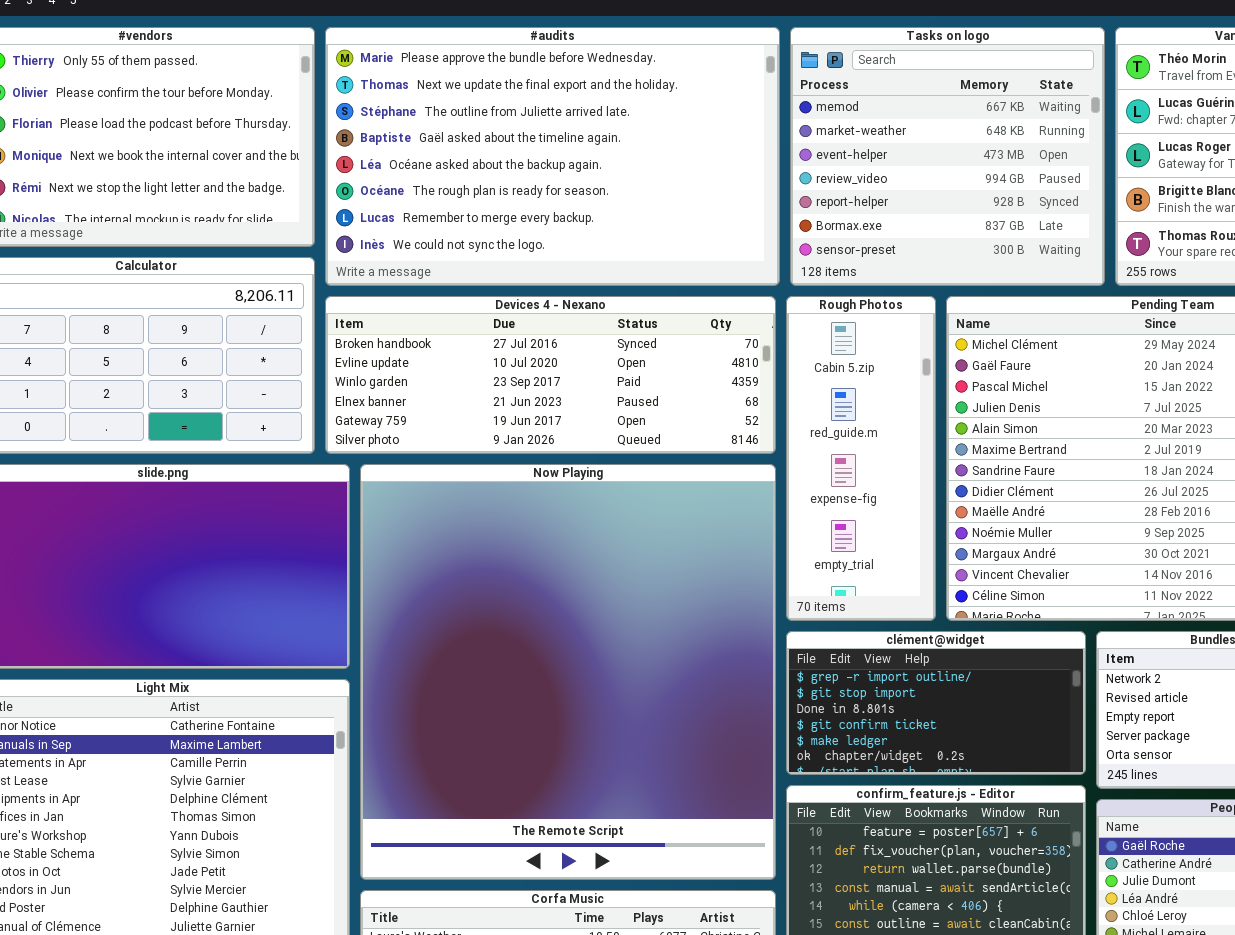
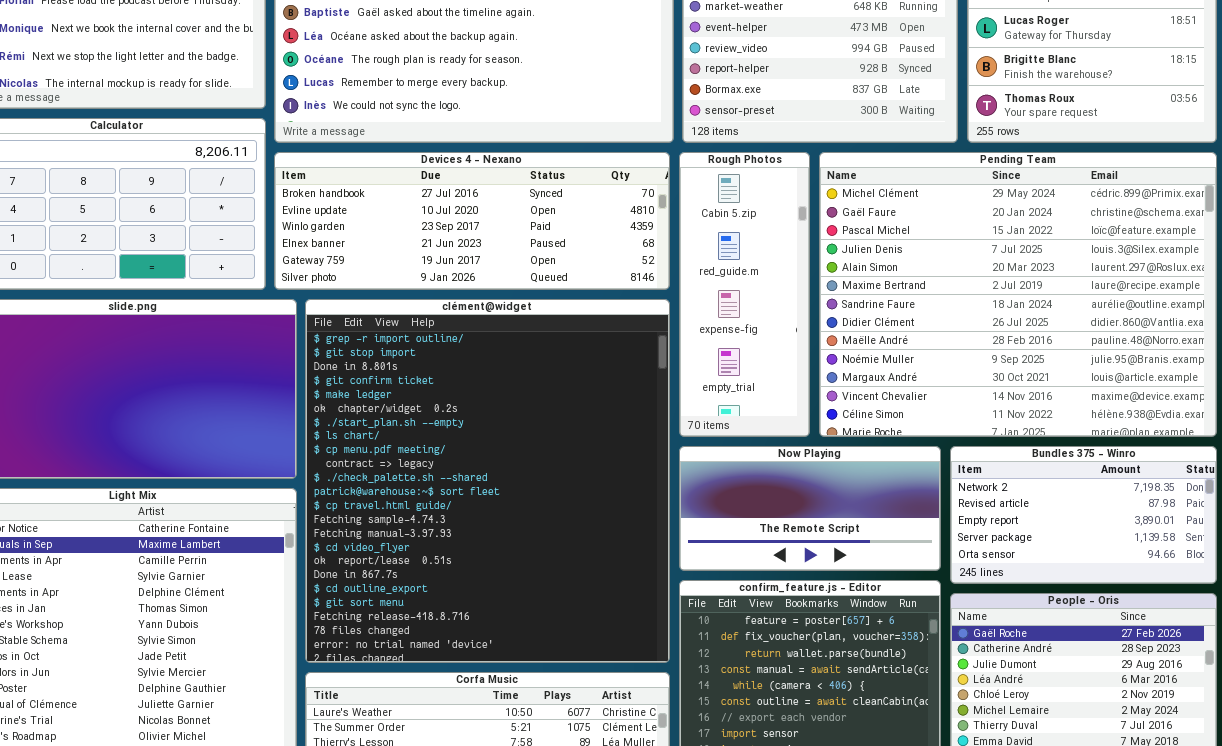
Now Playing: [360,464,776,880] -> [679,446,941,571], moved, resized
clément@widget: [786,631,1086,775] -> [305,299,670,663], moved, resized

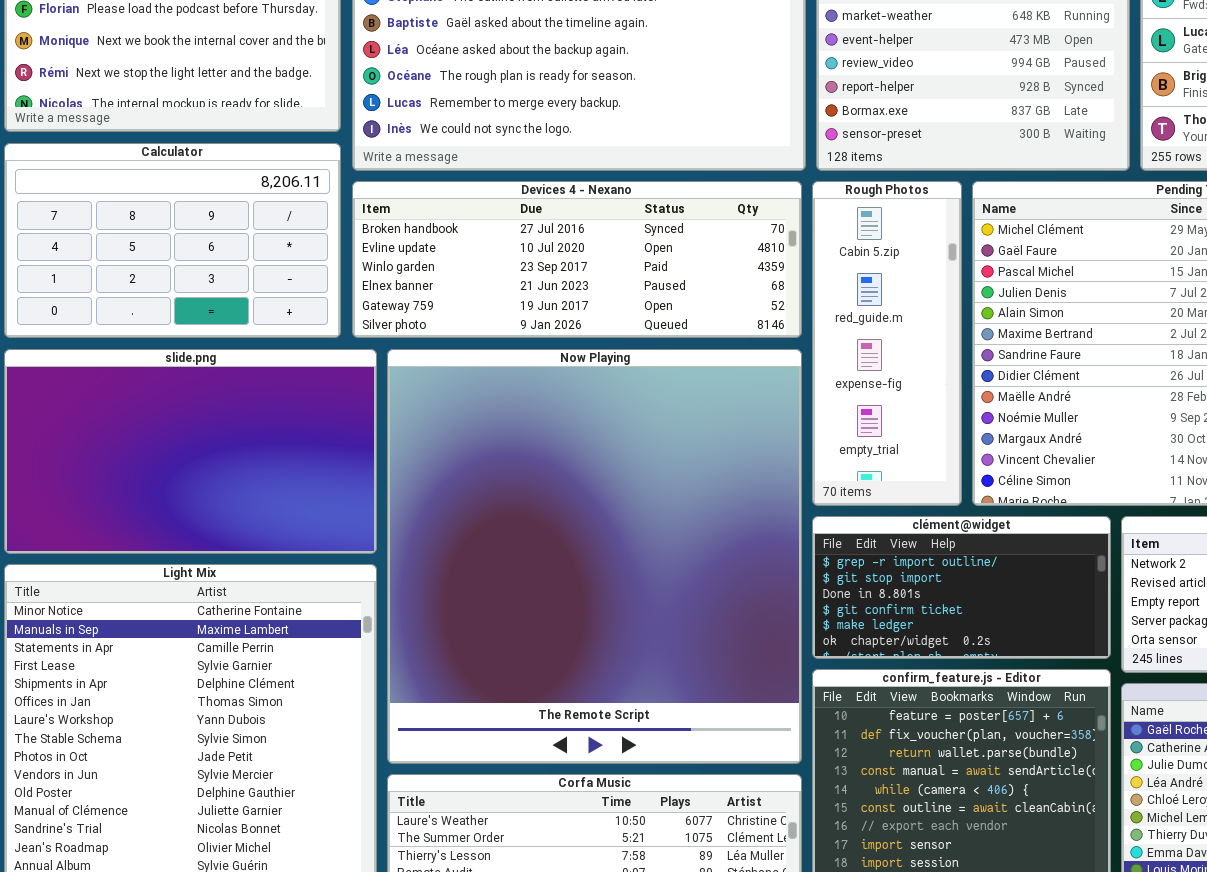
clément@widget: [305,299,670,663] -> [812,516,1111,659], moved, resized
Now Playing: [679,446,941,571] -> [387,349,802,764], moved, resized

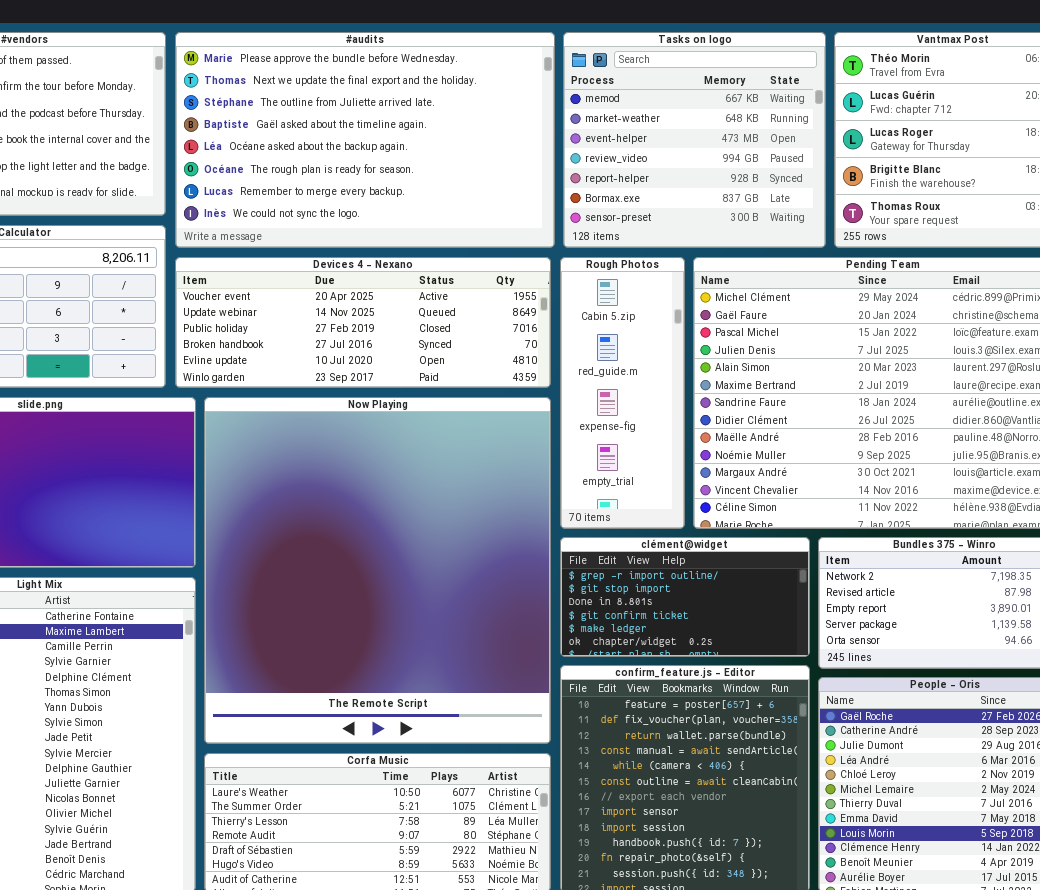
Devices 4 - Nexano: [352,181,802,338] -> [175,257,551,388], scrolled up 3 rows

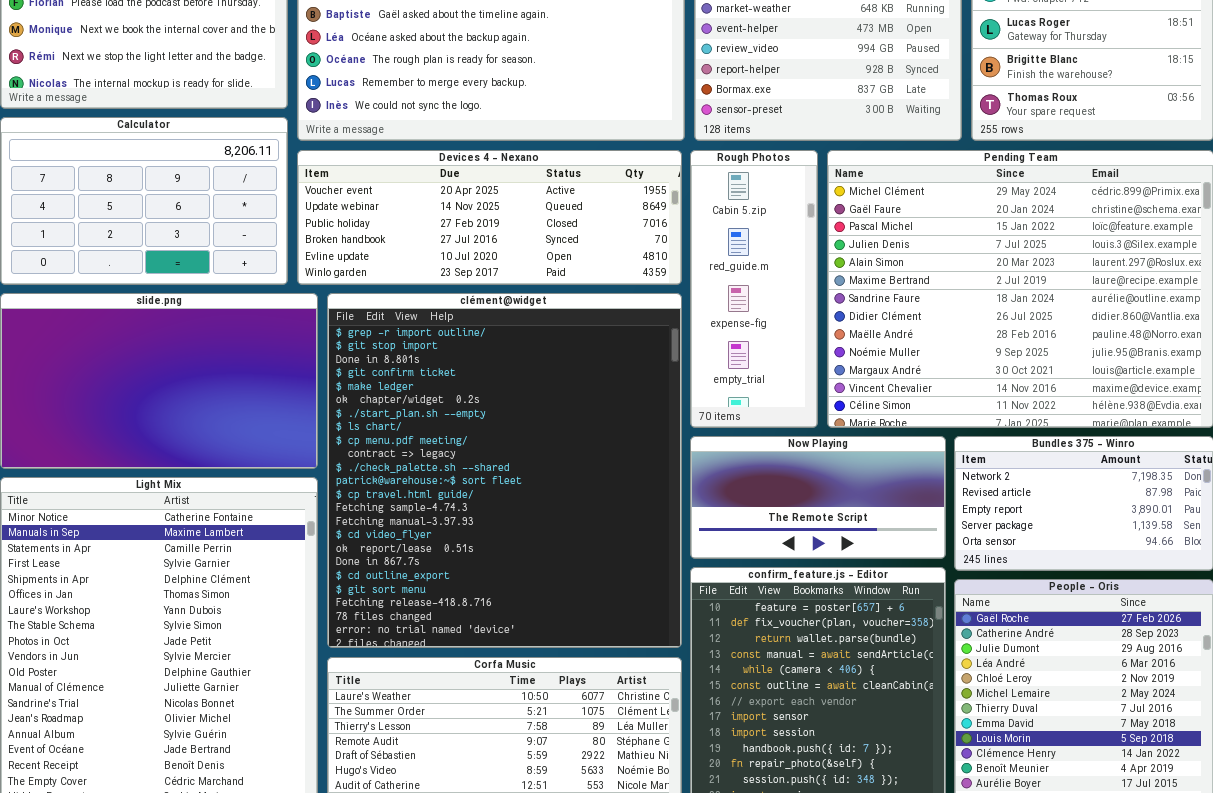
Now Playing: [204,397,551,744] -> [690,436,946,559], moved, resized
clément@widget: [560,537,810,657] -> [327,293,682,648], moved, resized

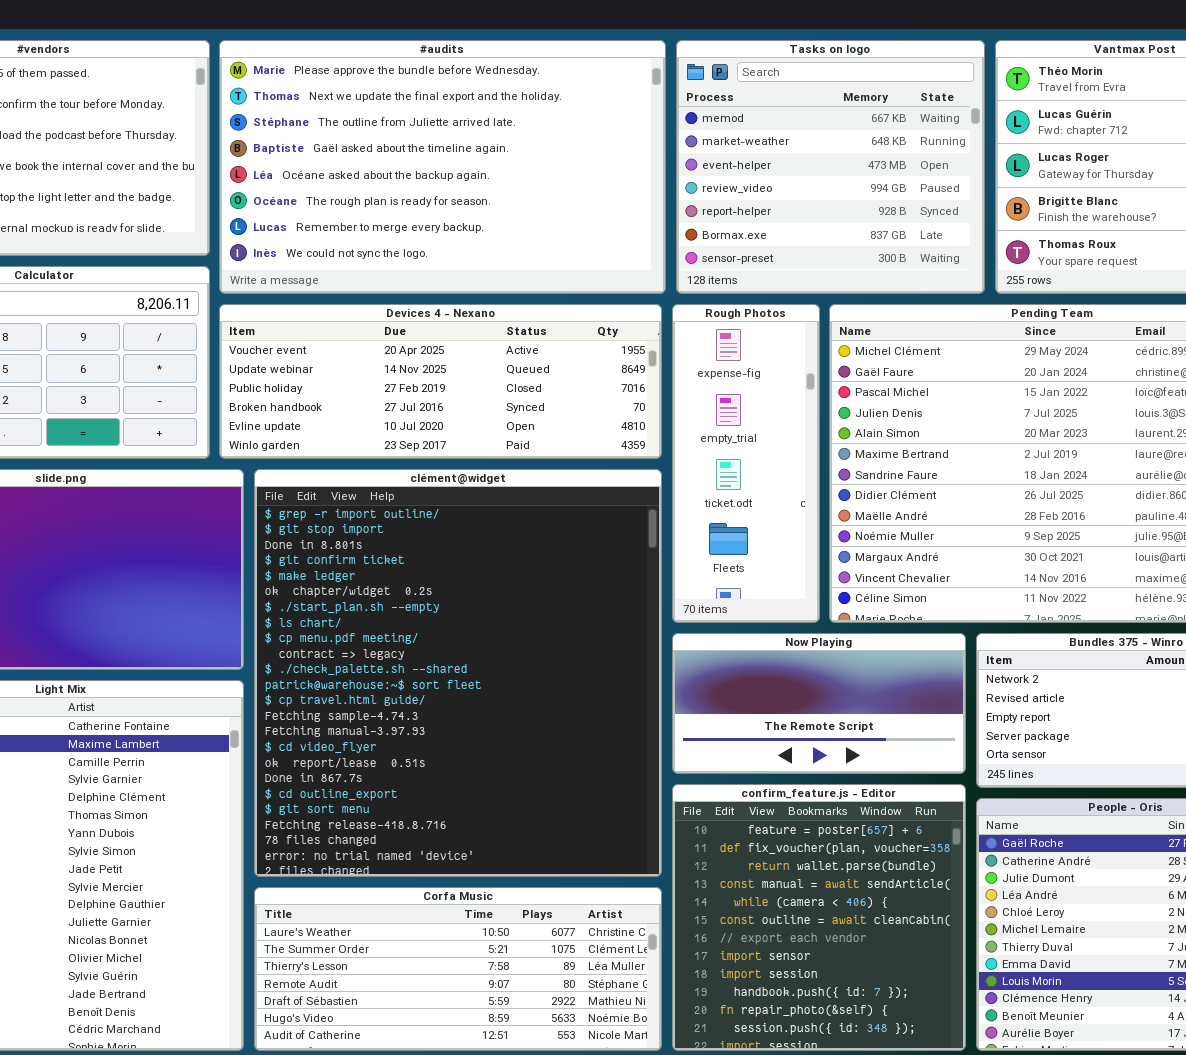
Rough Photos: [690,150,818,428] -> [672,304,820,623], scrolled down 2 rows

